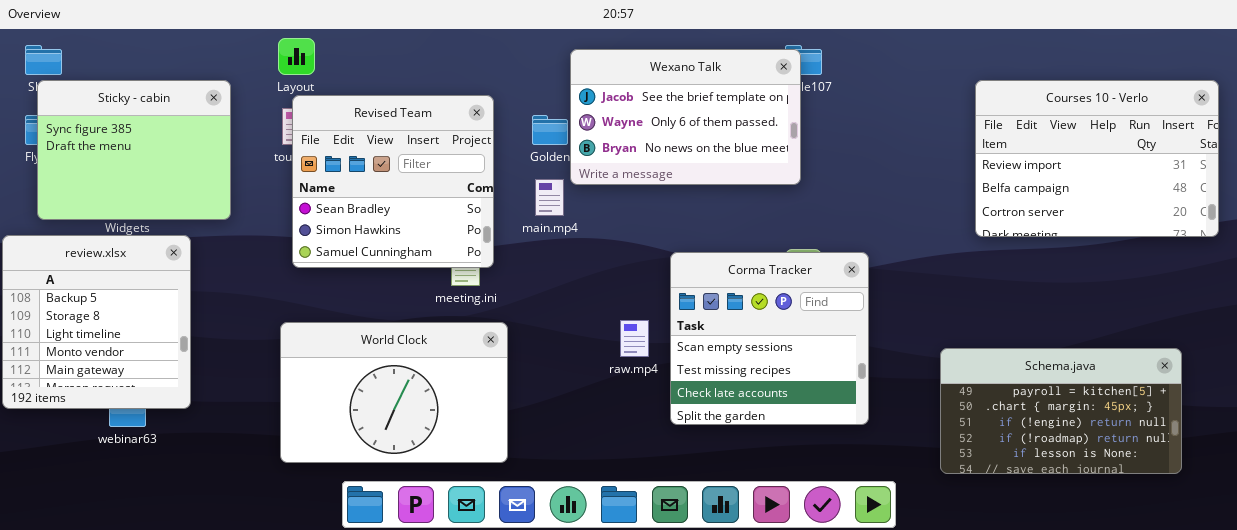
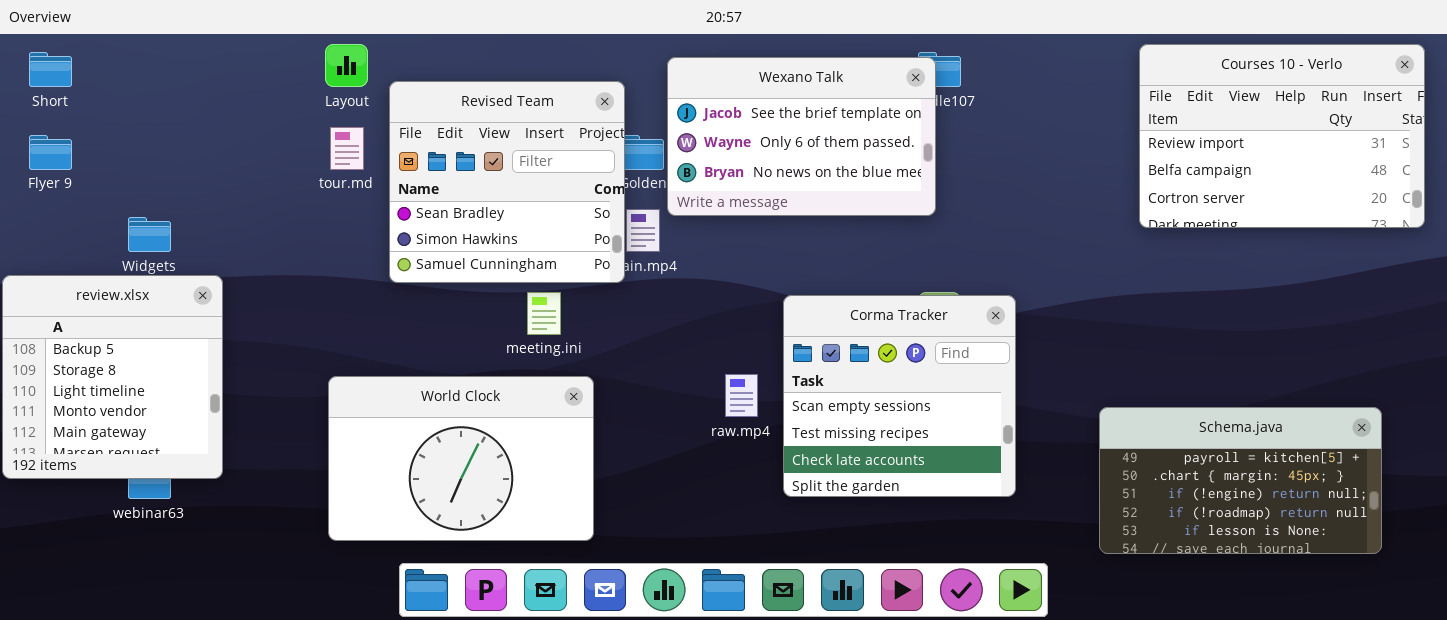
Sticky - cabin: [37,80,231,220] -> none, closed
Courses 10 - Verlo: [975,80,1219,237] -> [1139,44,1425,228], moved
Revised Team: [292,95,494,268] -> [389,81,625,283], moved

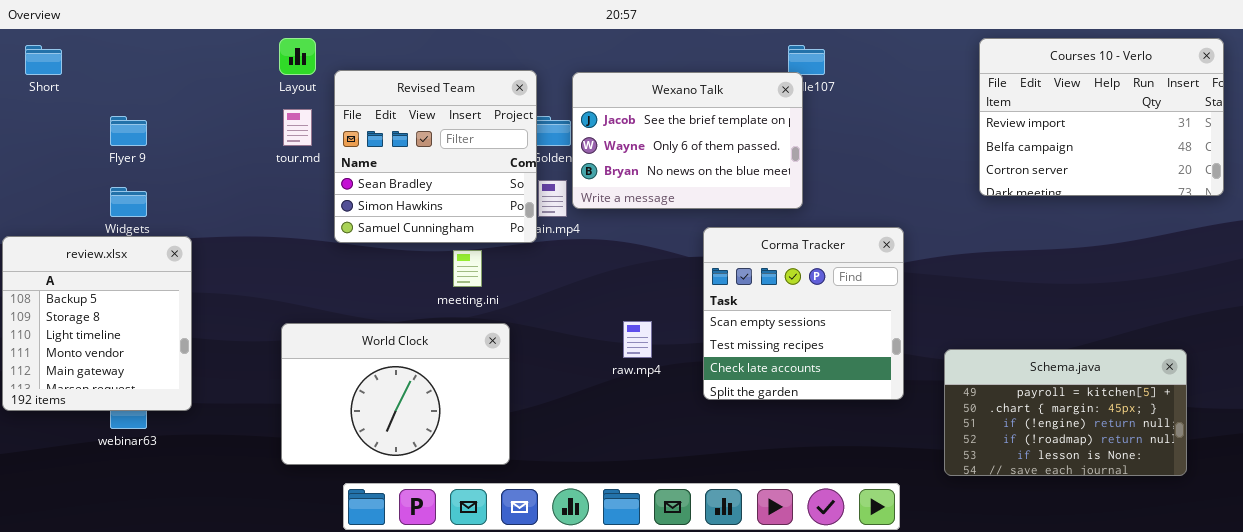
Wexano Talk: [667,57,936,216] -> [572,72,803,209], moved
Flyer 9: [29,135,72,170] -> [110,116,147,146], moved
Corma Tracker: [783,295,1016,497] -> [703,227,904,400], moved

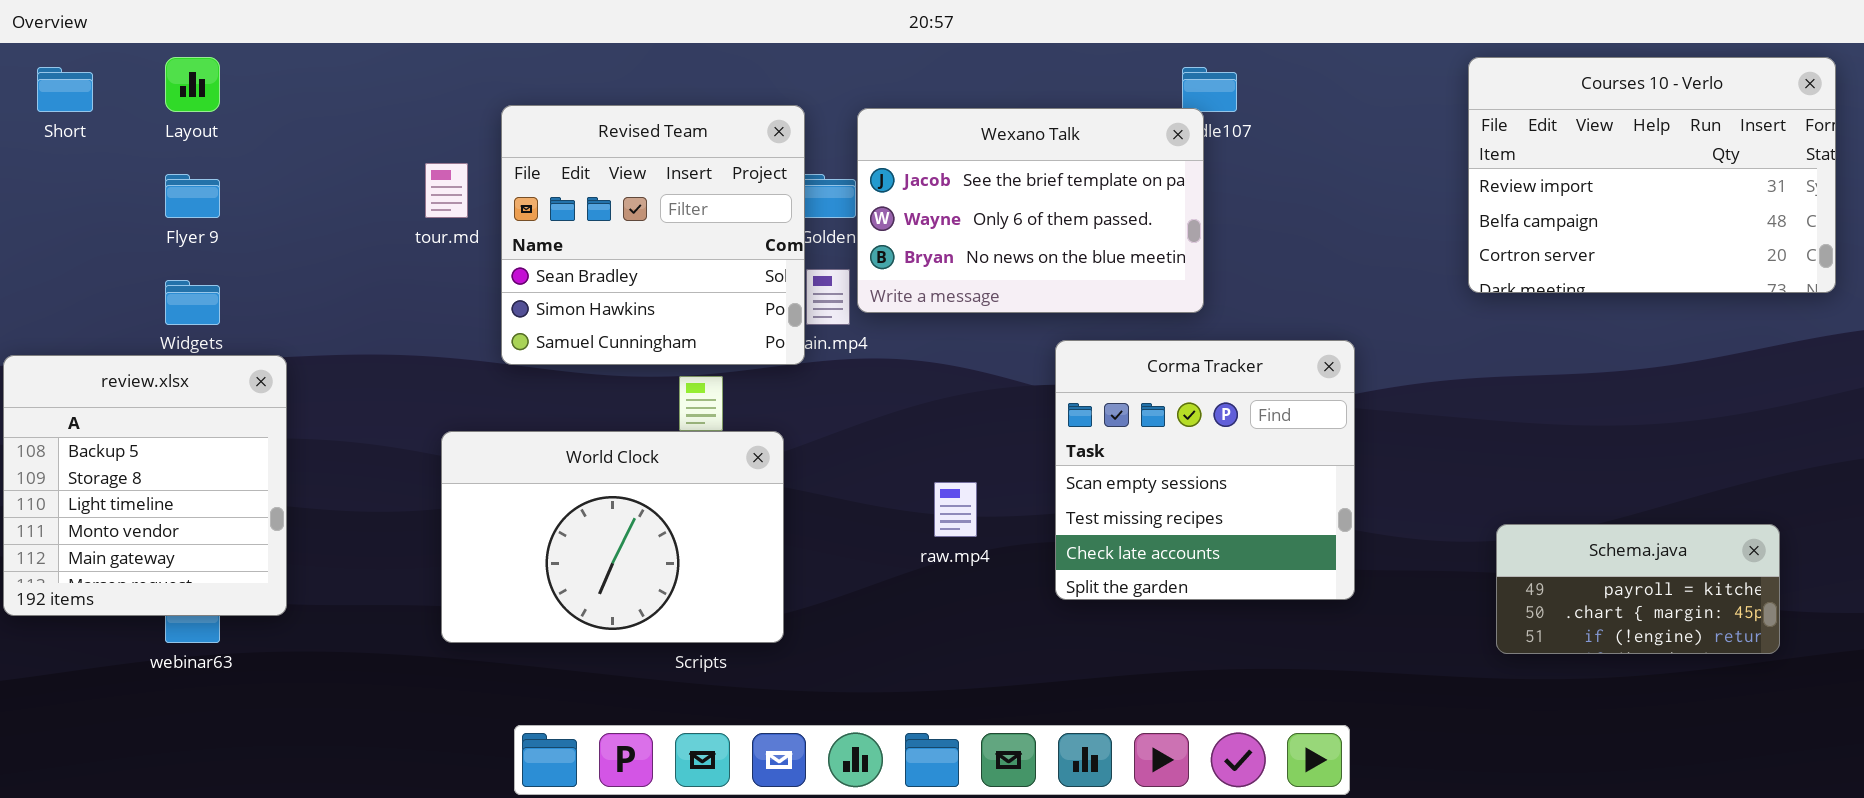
Layout: [279,38,316,75] -> [165,57,220,112], moved
World Clock: [281,323,510,465] -> [441,431,784,643], moved
Schema.java: [944,349,1187,476] -> [1496,524,1780,654], resized

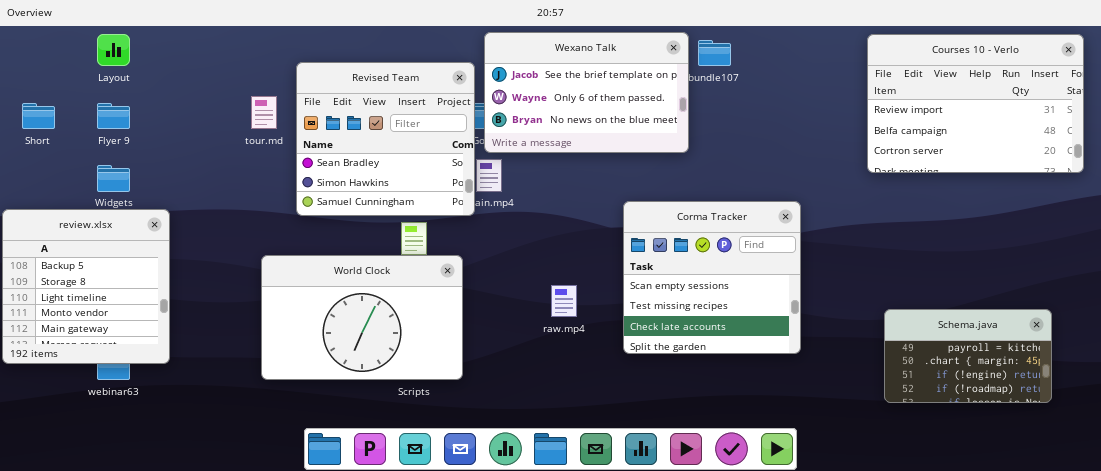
Short: [37,67,93,112] -> [22,103,55,129], moved
Wexano Talk: [857,108,1204,313] -> [484,32,689,153], moved
Schema.java: [1496,524,1780,654] -> [884,309,1052,403], resized

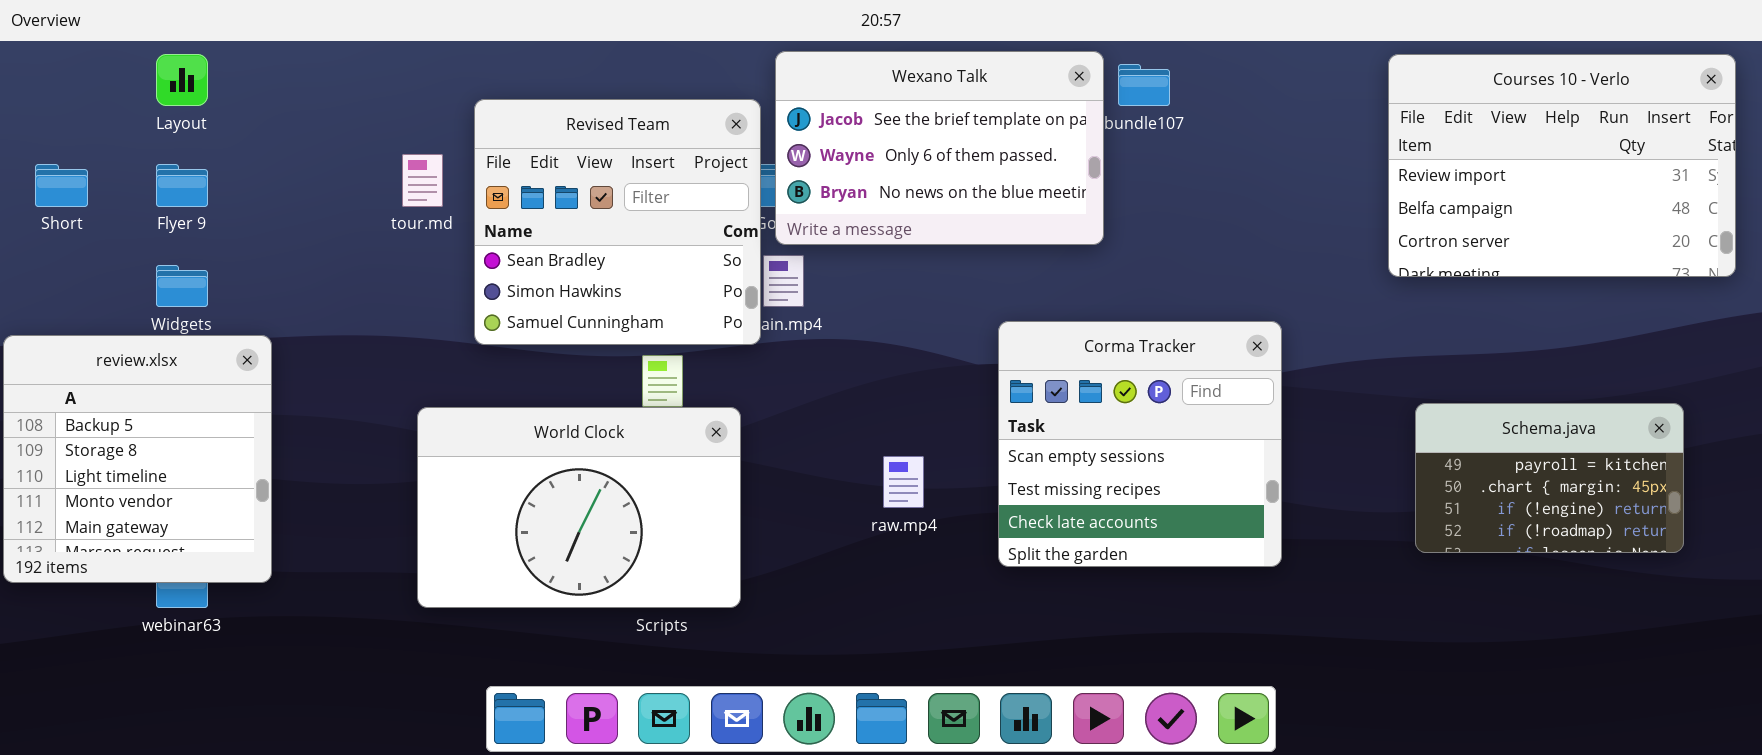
Schema.java: [884,309,1052,403] -> [1415,403,1684,553], moved

